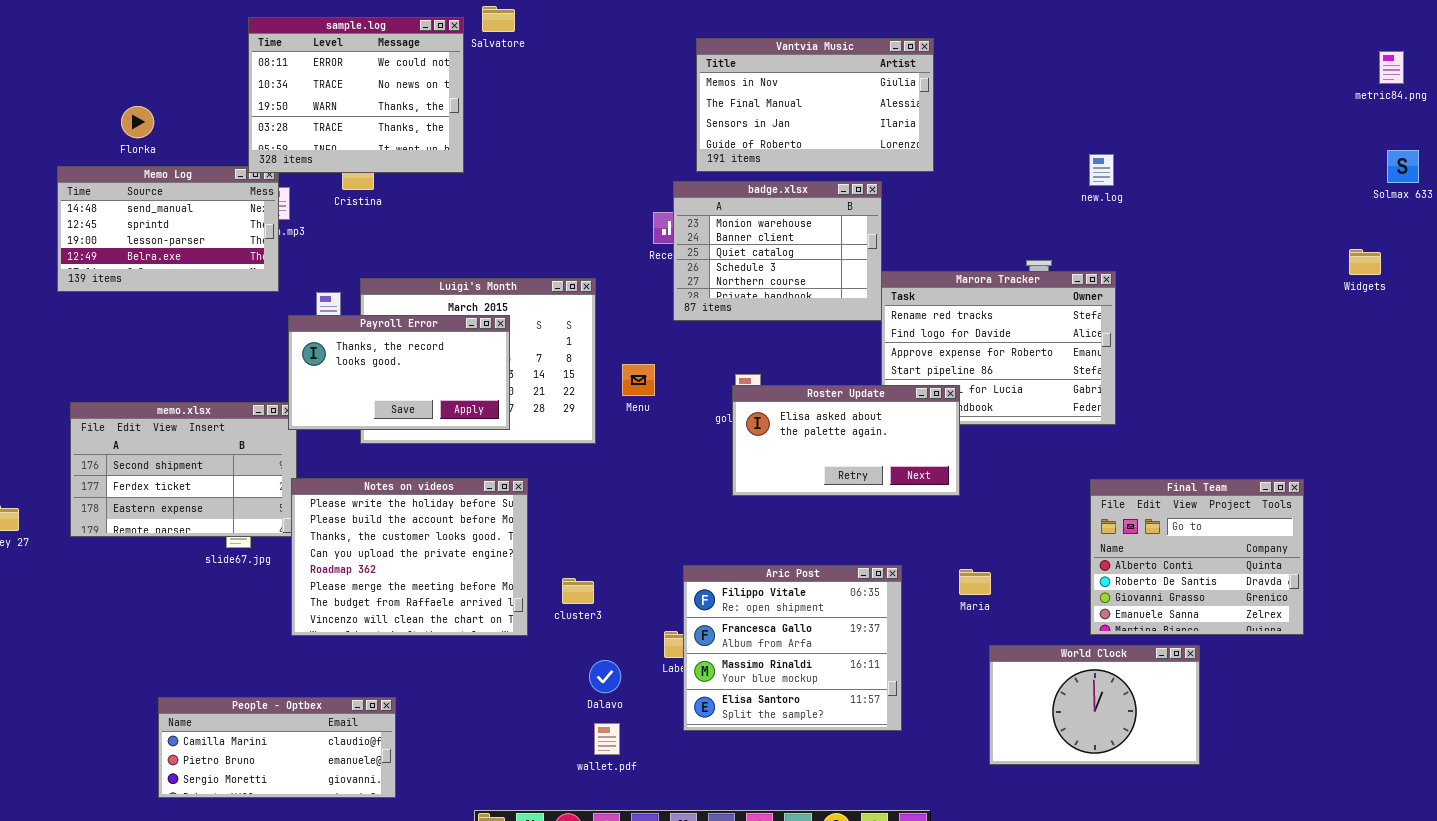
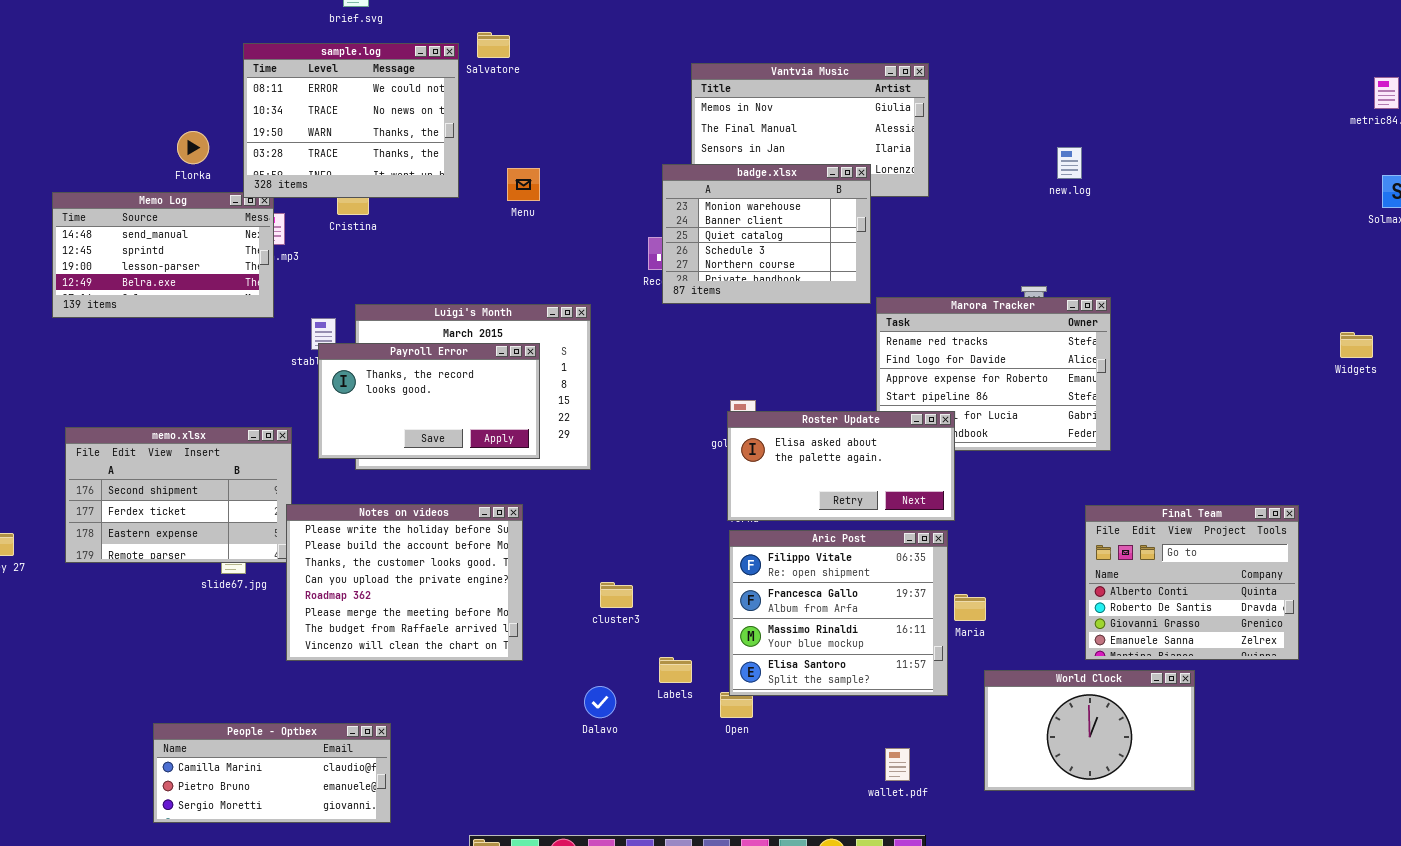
Florka: [121,106,154,138] -> [177,131,209,164], moved
new.log: [1089,154,1114,186] -> [1057,147,1082,179], moved
badge.xlsx: [673,181,882,321] -> [662,164,871,304], moved
Widgets: [1349,249,1381,275] -> [1340,332,1373,358], moved
Payroll Error: [288,315,510,430] -> [318,343,540,459], moved
Menu: [622,364,655,396] -> [507,168,540,201], moved
Aric Post: [683,565,902,731] -> [729,530,948,696], moved
cluster3: [562,578,594,604] -> [600,582,633,608], moved
wallet.pdf: [594,723,620,755] -> [885,748,910,781], moved

